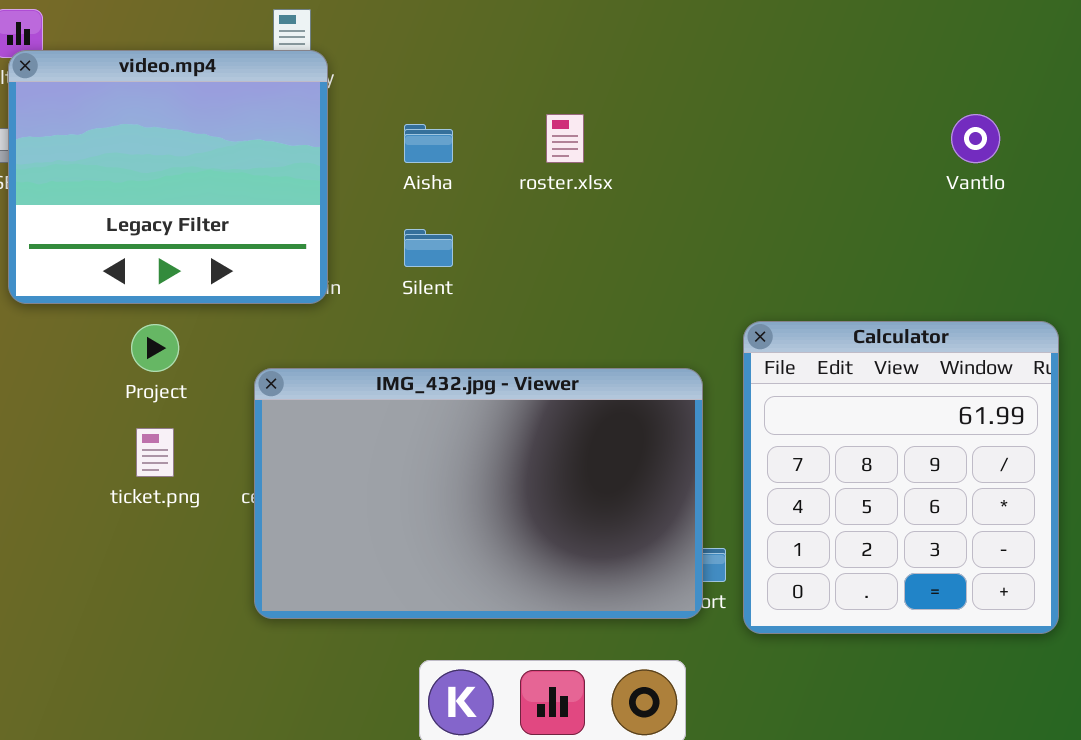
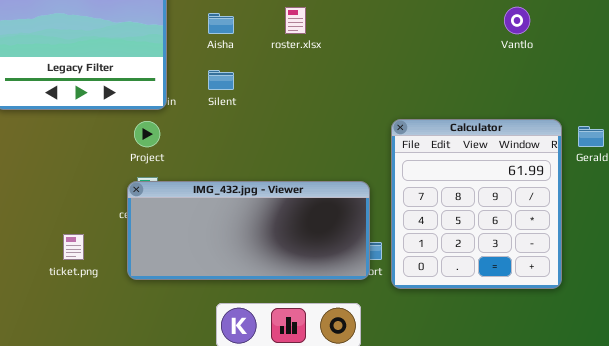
Project: [131,324,179,372] -> [134,121,160,147], moved
IMG_432.jpg - Viewer: [254,368,703,619] -> [127,181,370,280], resized
ticket.png: [136,428,174,477] -> [63,234,84,260], moved

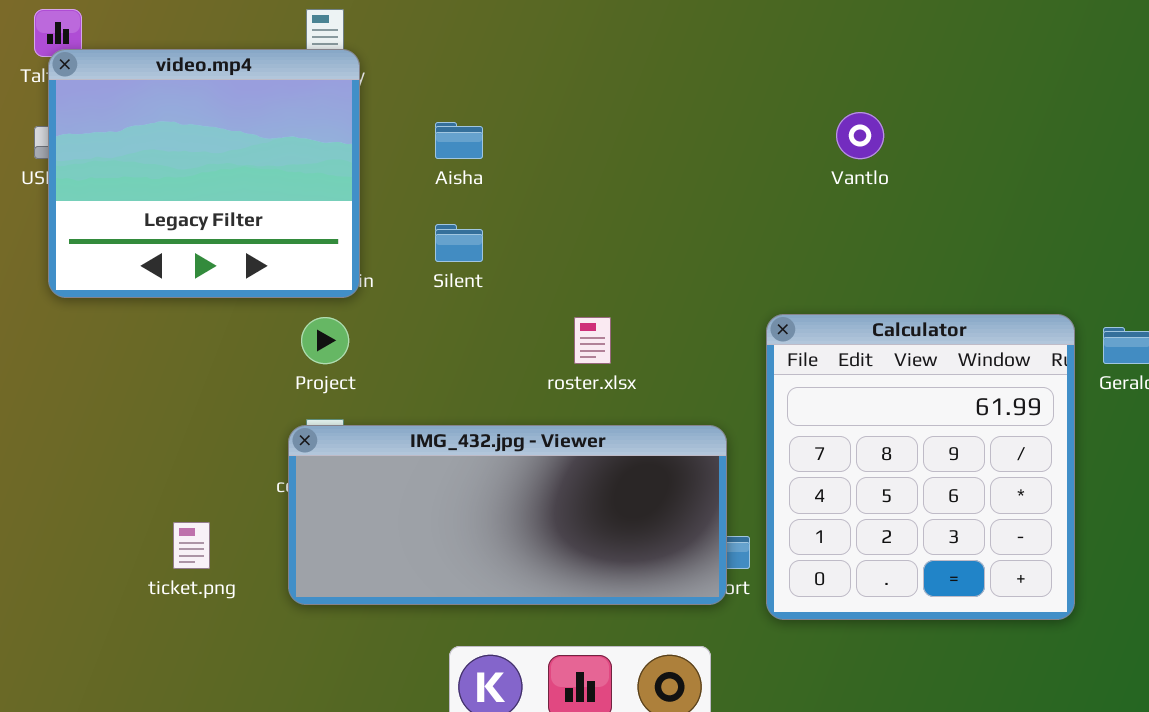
roster.xlsx: [285,7,306,34] -> [574,317,611,364], moved
Vantlo: [504,7,530,34] -> [836,112,884,159], moved

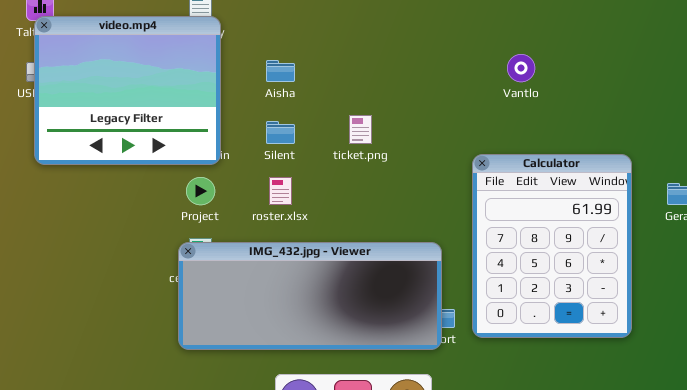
Calculator: [766,314,1075,620] -> [472,154,632,338], moved, resized
roster.xlsx: [574,317,611,364] -> [269,177,292,205], moved
ticket.png: [173,522,210,569] -> [349,115,372,144], moved

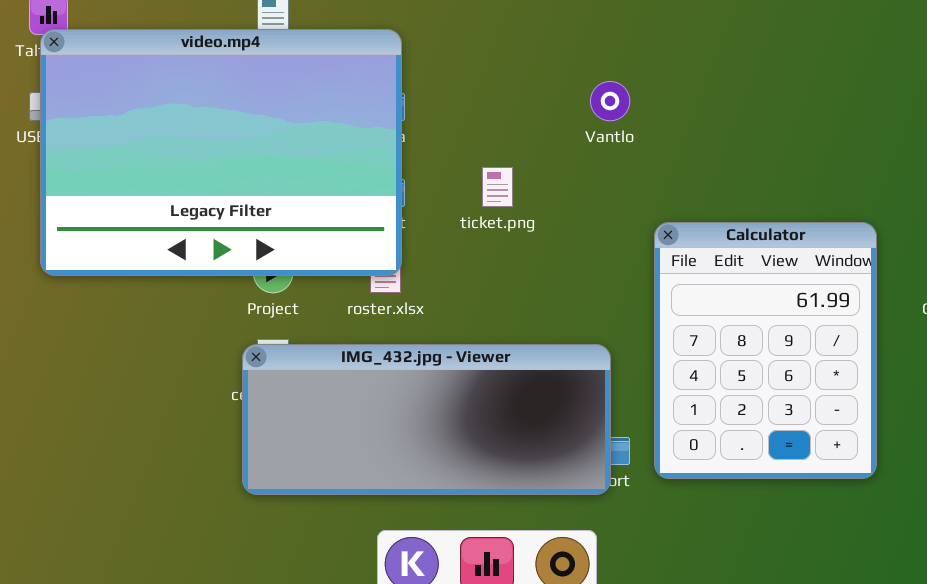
video.mp4: [34,16,221,165] -> [40,29,402,276], resized
Vantlo: [507,54,535,82] -> [590,81,630,121], moved

